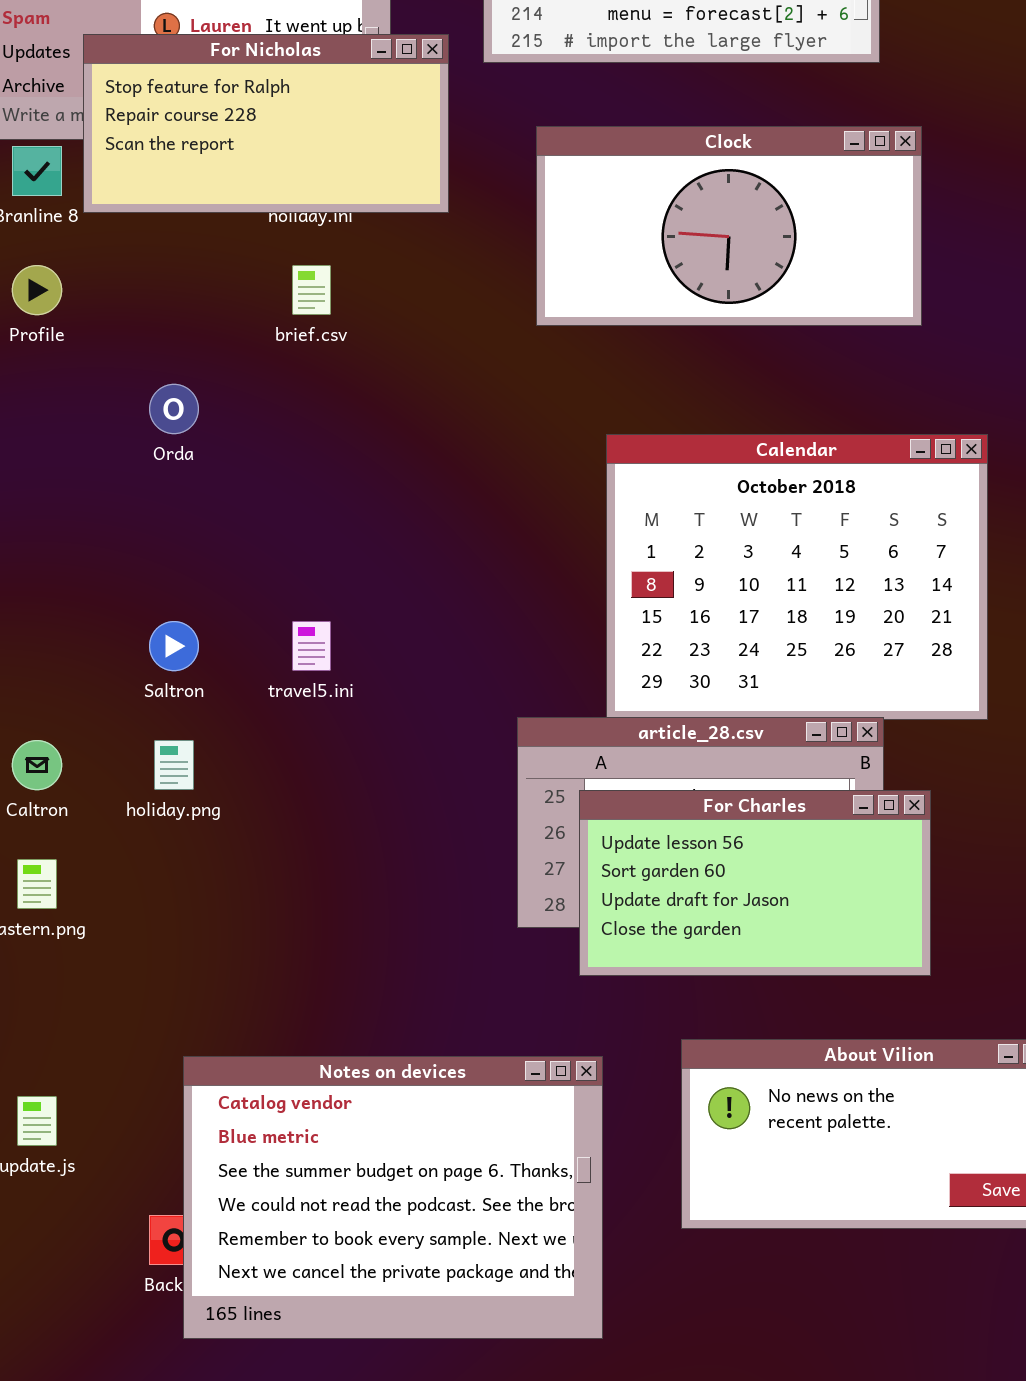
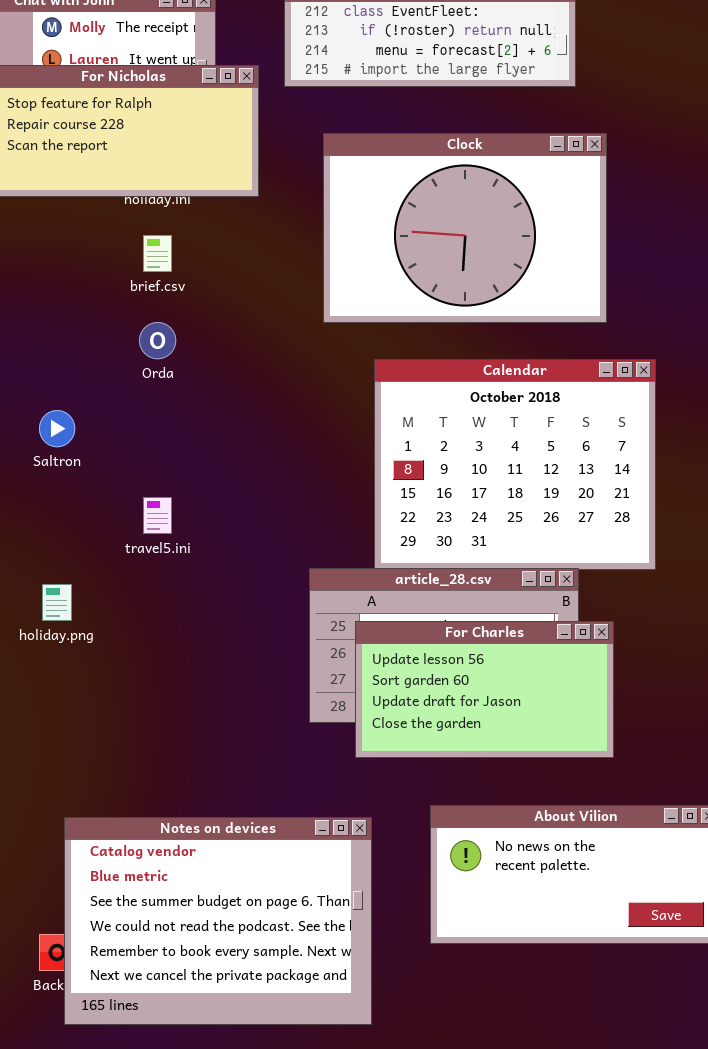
Clock: [536,126,922,326] -> [323,133,607,323], resized
Orda: [149,384,199,434] -> [139,322,176,359], moved
Saltron: [149,621,199,671] -> [39,410,75,447], moved

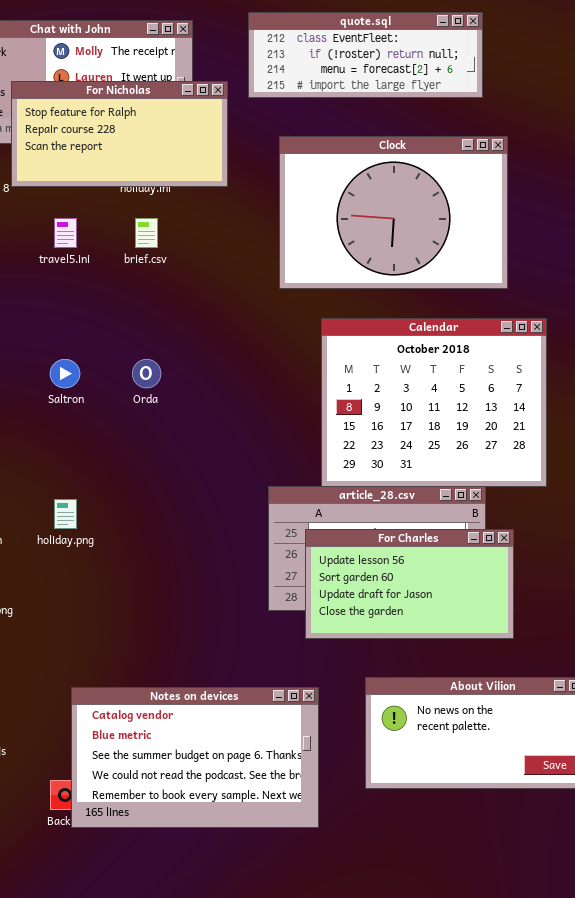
Orda: [139,322,176,359] -> [132,359,161,388], moved
travel5.ini: [143,497,172,534] -> [54,218,77,248], moved
Notes on devices: [64,817,372,1025] -> [71,687,319,828], resized

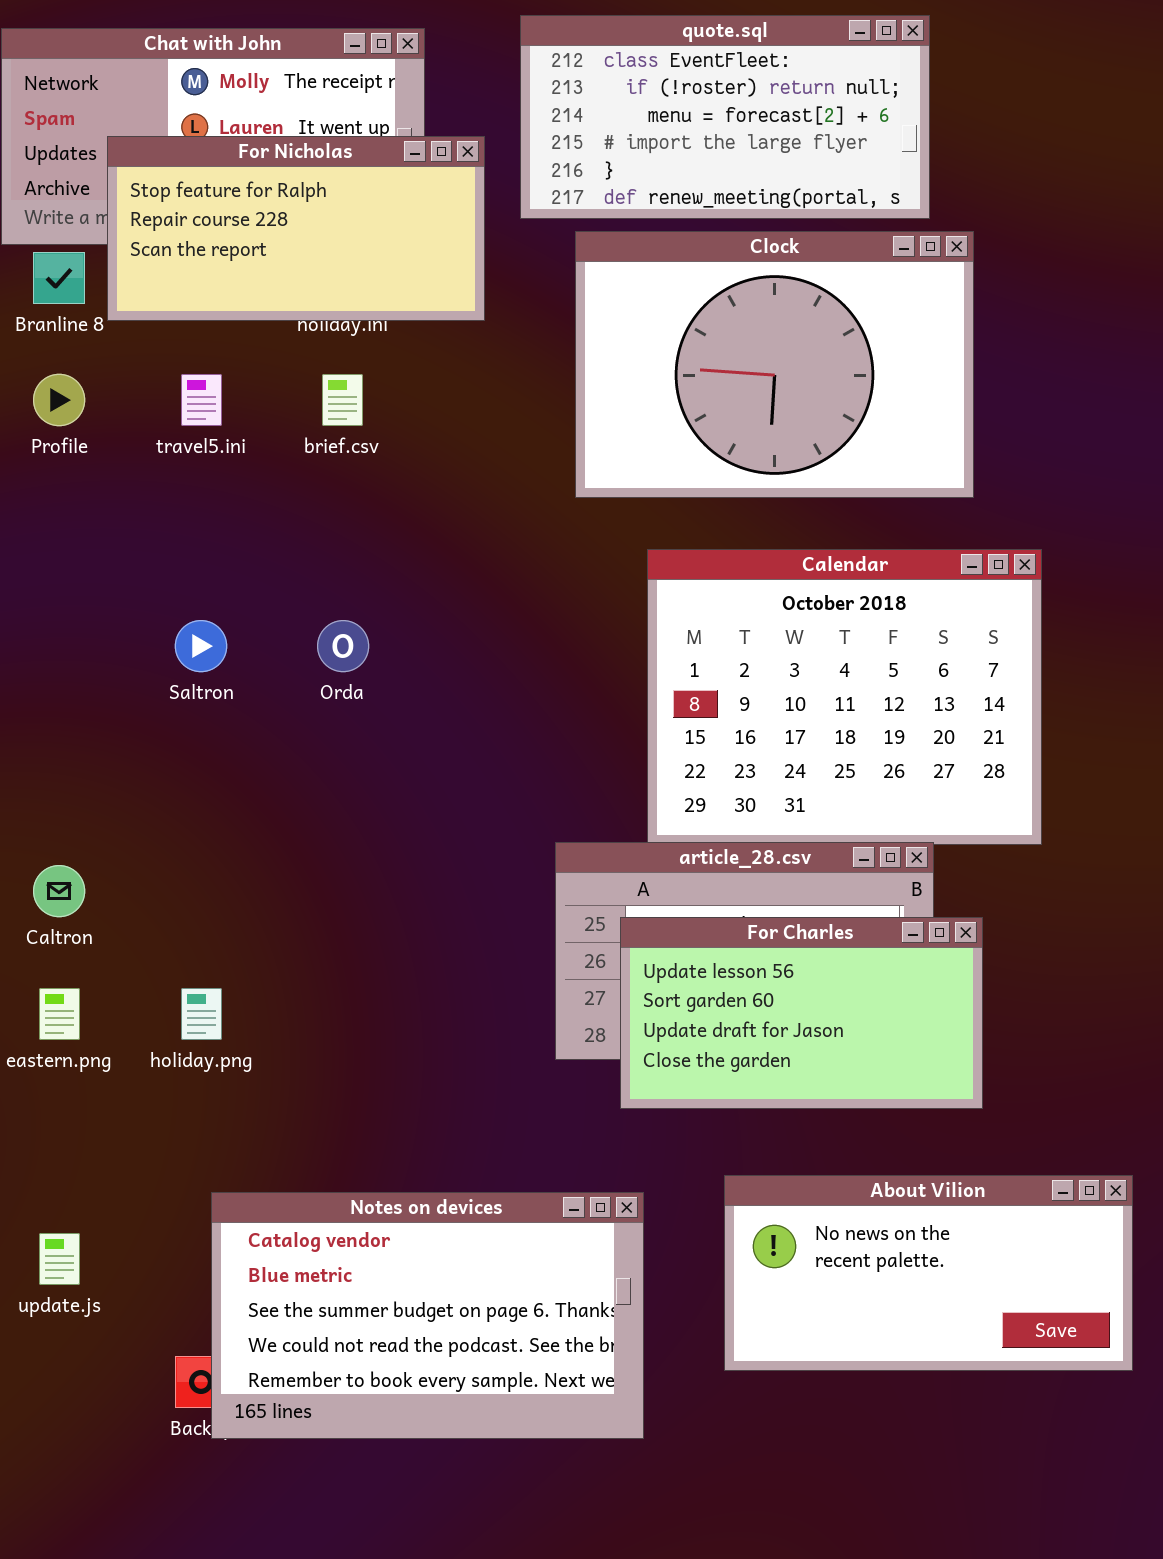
quote.sql: [248,12,483,98] -> [520,15,930,219], resized
holiday.png: [54,499,77,529] -> [181,988,222,1040], moved

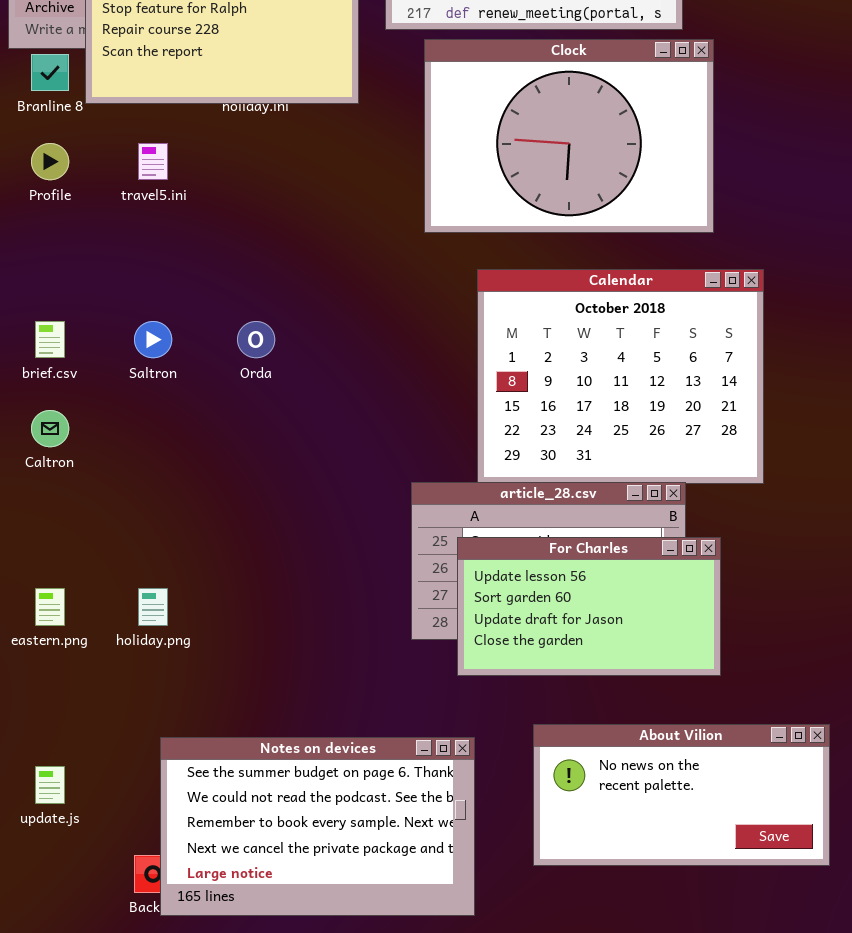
brief.csv: [322,374,363,426] -> [35,321,65,358], moved
Caltron: [33,865,85,917] -> [31,410,69,447], moved
Notes on devices: [211,1192,644,1439] -> [160,737,475,916], scrolled down 2 rows

